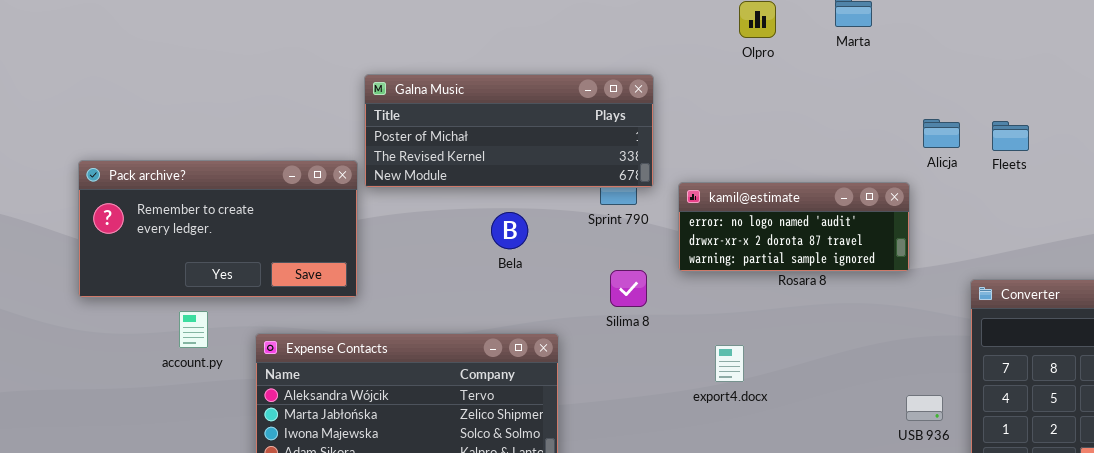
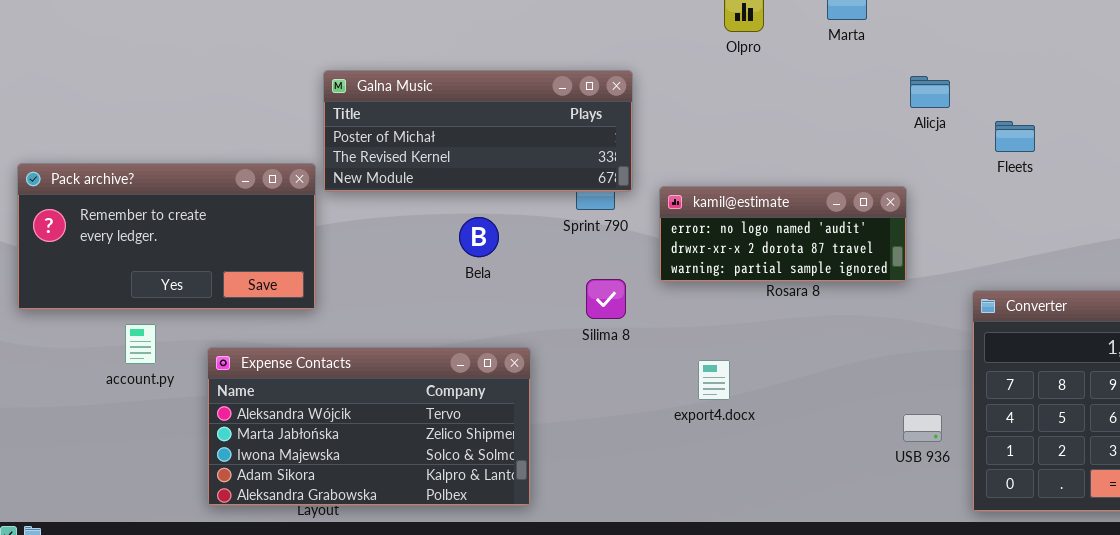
Alicja: [923,119,960,148] -> [910,76,950,108], moved

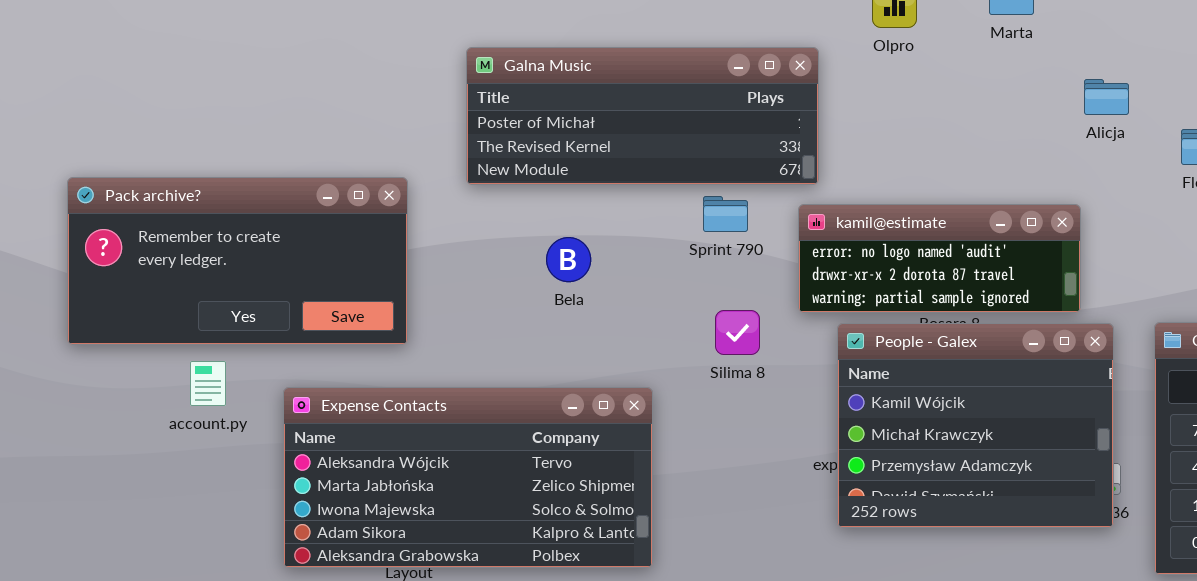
Galna Music: [323,70,633,192] -> [466,47,819,185], moved
Bela: [459,217,499,257] -> [546,237,591,282], moved
People - Galex: none -> [837,323,1114,528], opened

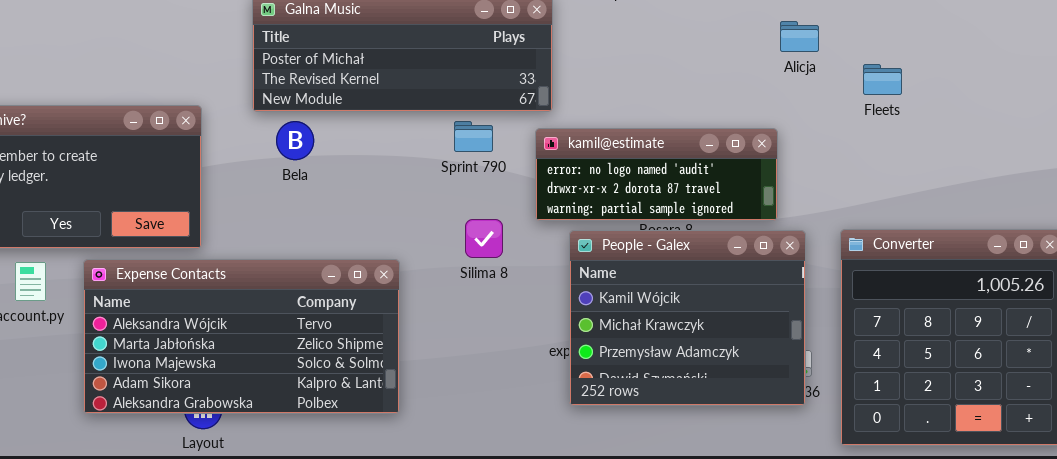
Bela: [546,237,591,282] -> [276,121,314,160], moved
Expense Contacts: [283,387,653,568] -> [83,259,400,414], moved

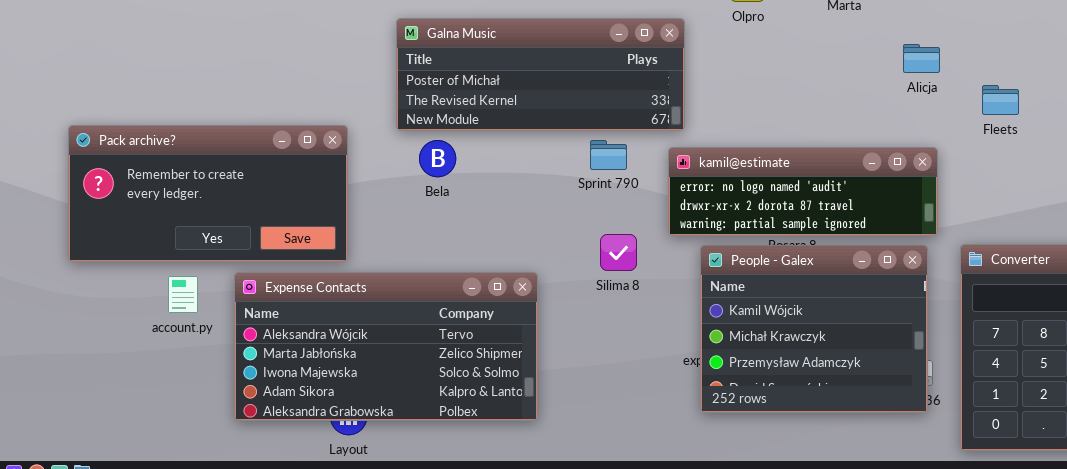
kamil@estimate: [535,128,778,221] -> [668,147,938,236], resized

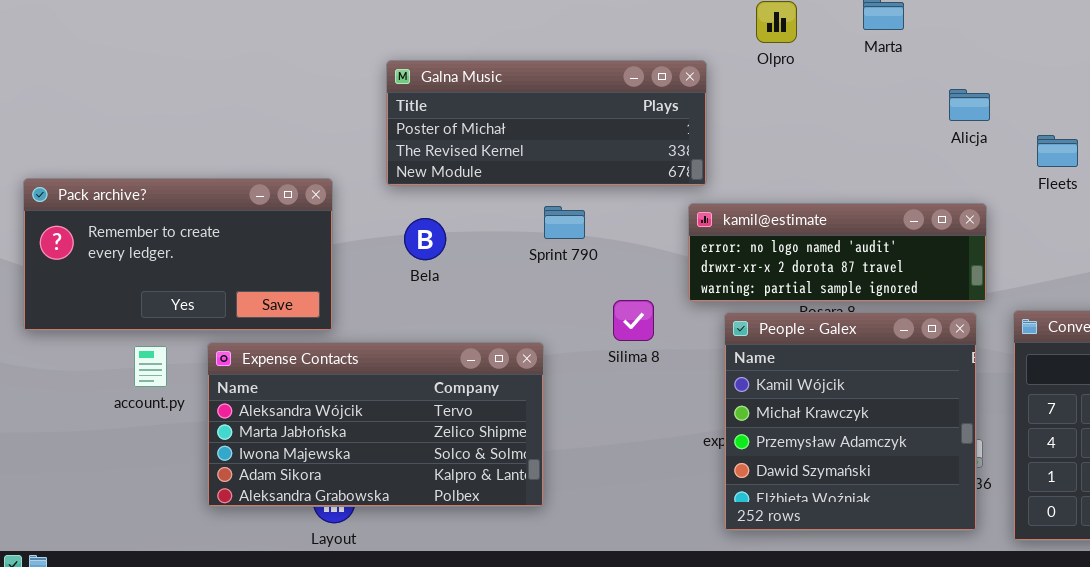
Bela: [419,140,456,177] -> [404,218,446,260], moved
Sprint 790: [590,140,627,170] -> [544,206,585,239], moved
People - Galex: [700,245,928,413] -> [724,312,977,531], resized

